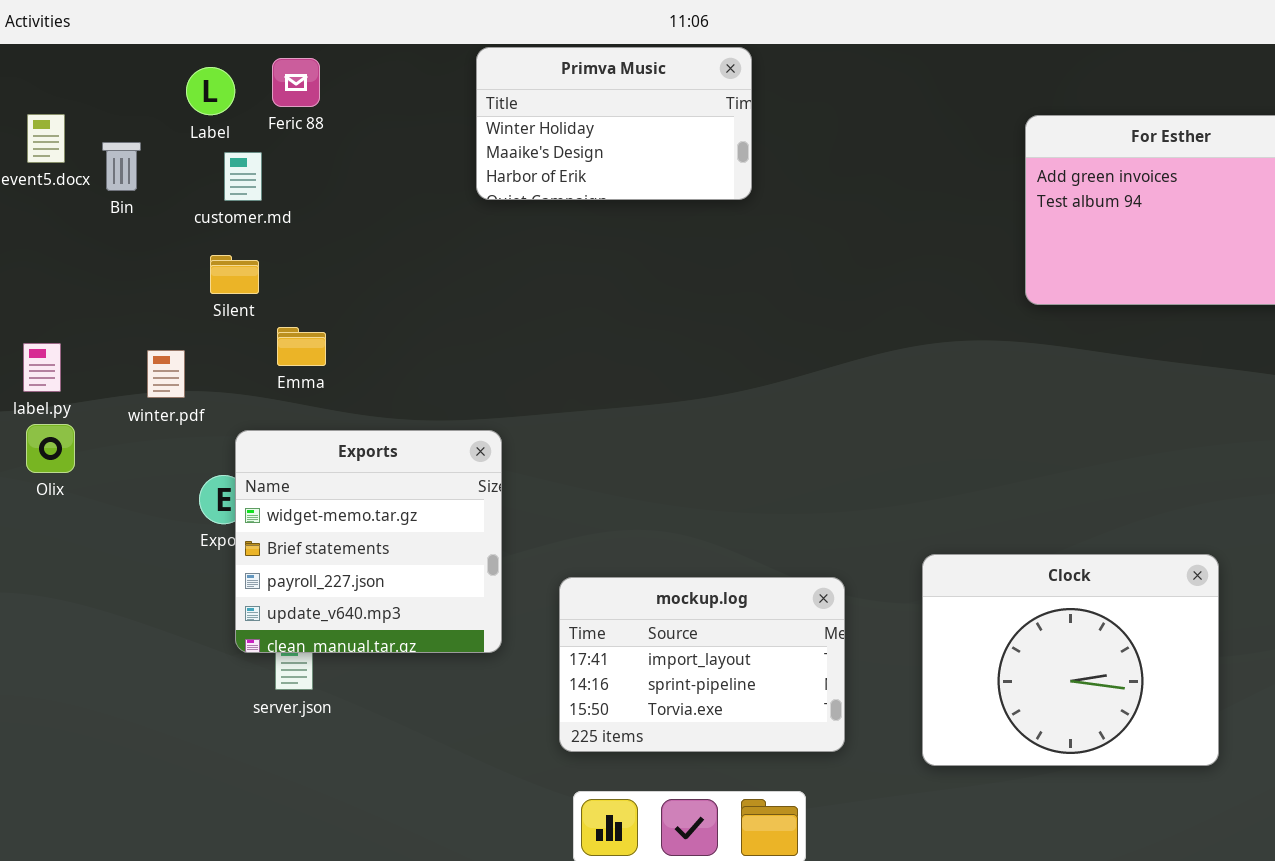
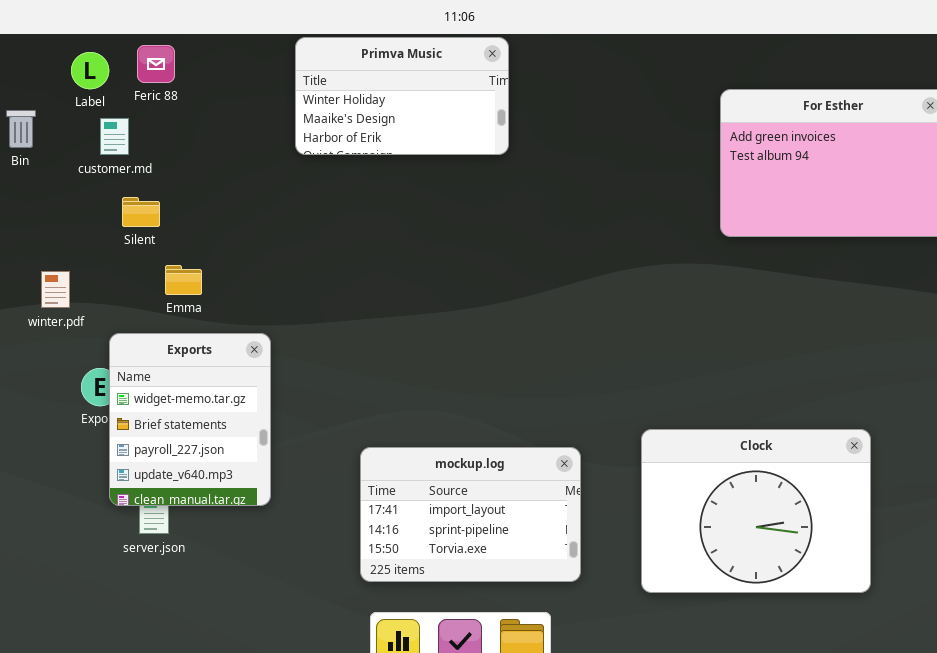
Silent: [210,255,259,294] -> [122,197,160,227], moved
Emma: [277,327,326,366] -> [165,265,202,295], moved
Exports: [235,430,502,653] -> [109,333,271,506], resized

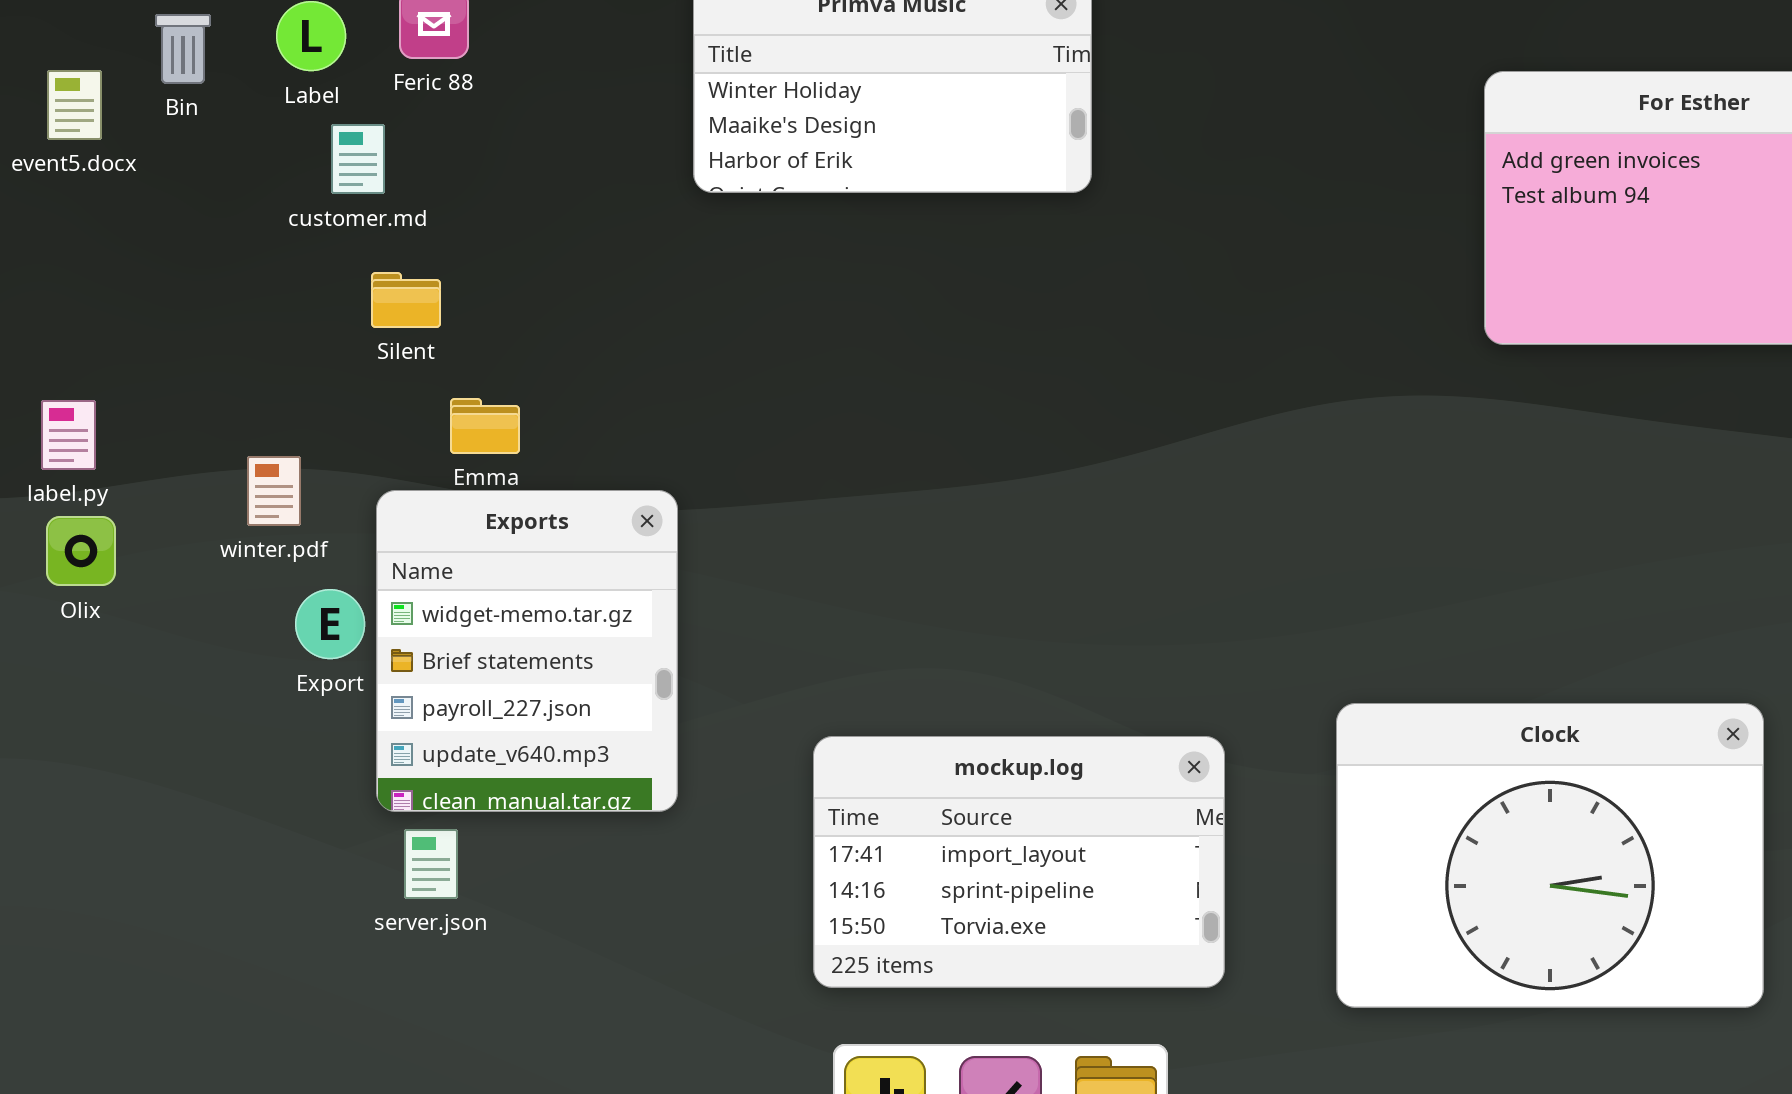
Bin: [6,110,36,148] -> [155,14,211,84], moved
winter.pdf: [41,271,70,308] -> [247,456,301,526], moved
Exports: [109,333,271,506] -> [376,490,678,812], moved

